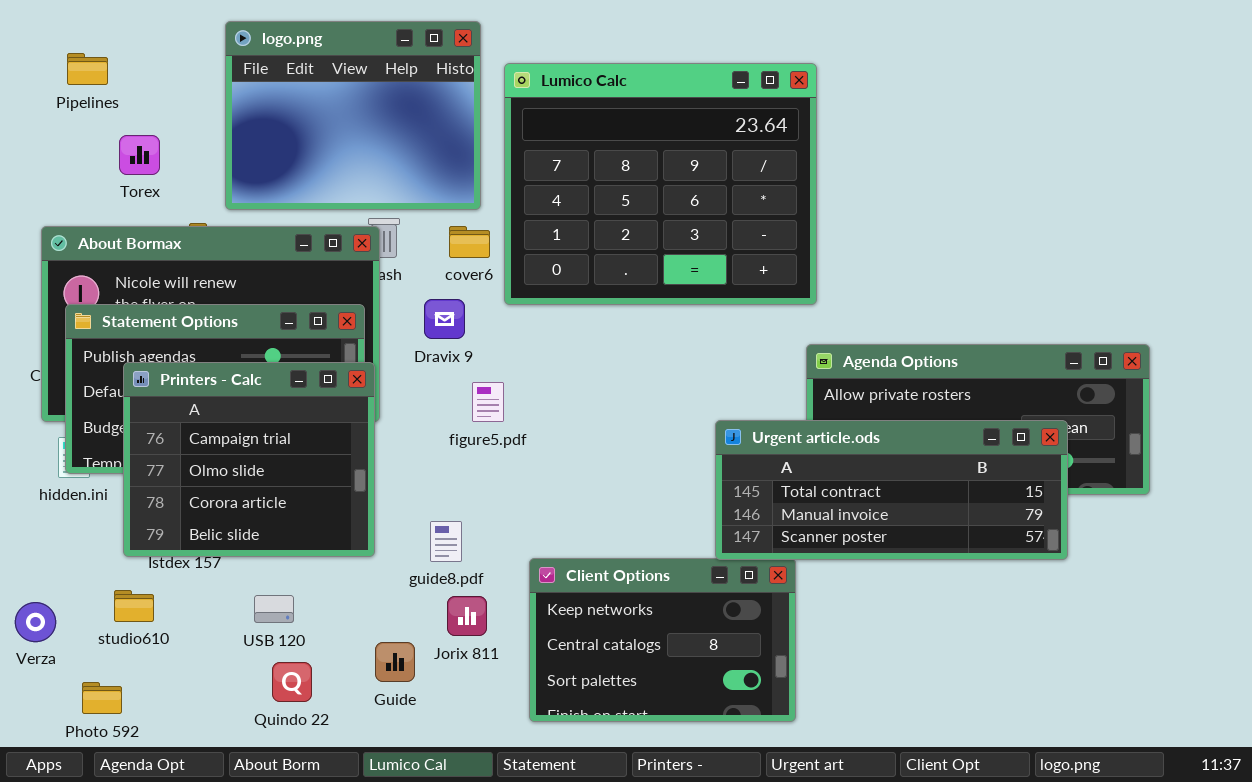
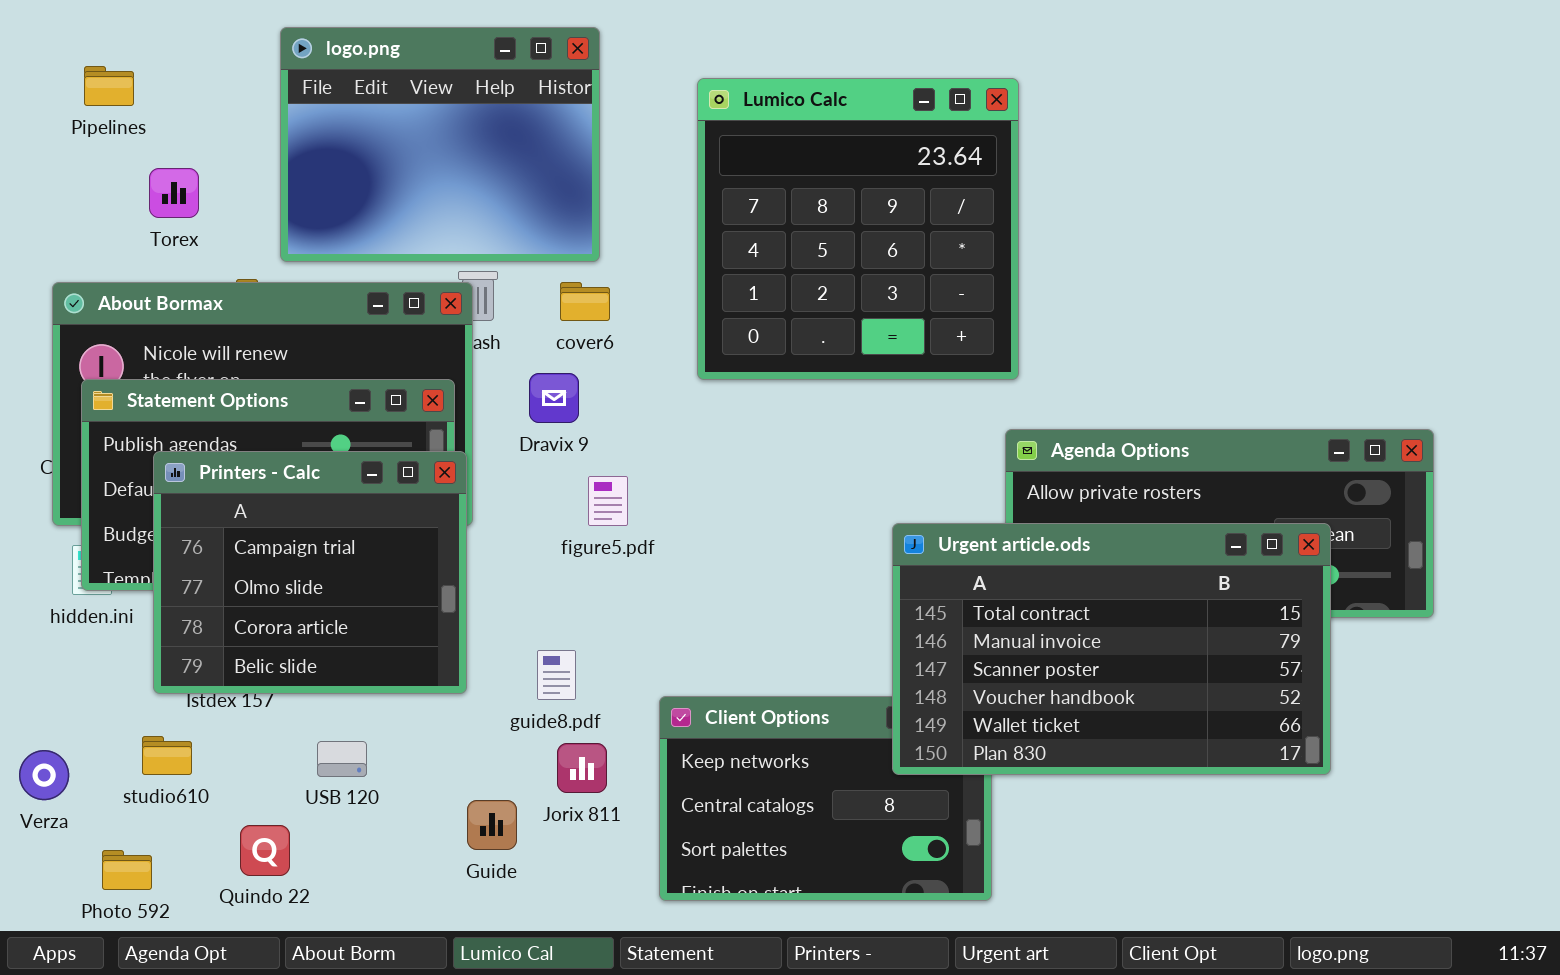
Lumico Calc: [504,63,817,305] -> [697,78,1019,380], resized
Urgent article.ods: [715,420,1068,560] -> [892,523,1331,775], resized
Quindo 22: [272,662,312,702] -> [240,825,290,876], moved

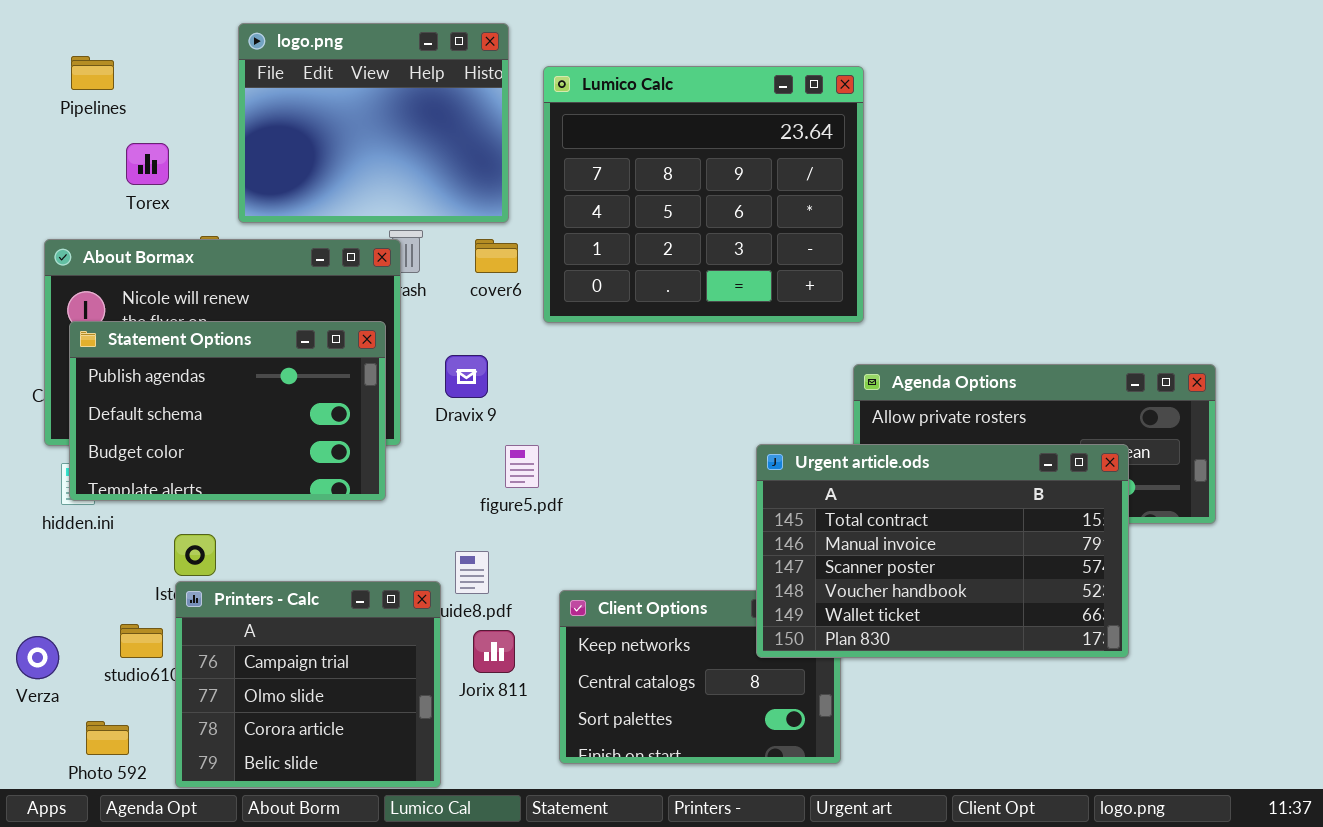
Lumico Calc: [697,78,1019,380] -> [543,66,864,323], resized
Dravix 9: [529,373,579,423] -> [445,355,488,398], moved
Printers - Calc: [153,451,467,694] -> [175,581,441,788], moved
figure5.pdf: [588,476,628,526] -> [505,445,539,488], moved

